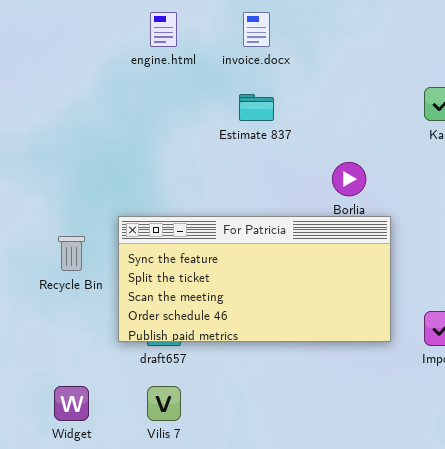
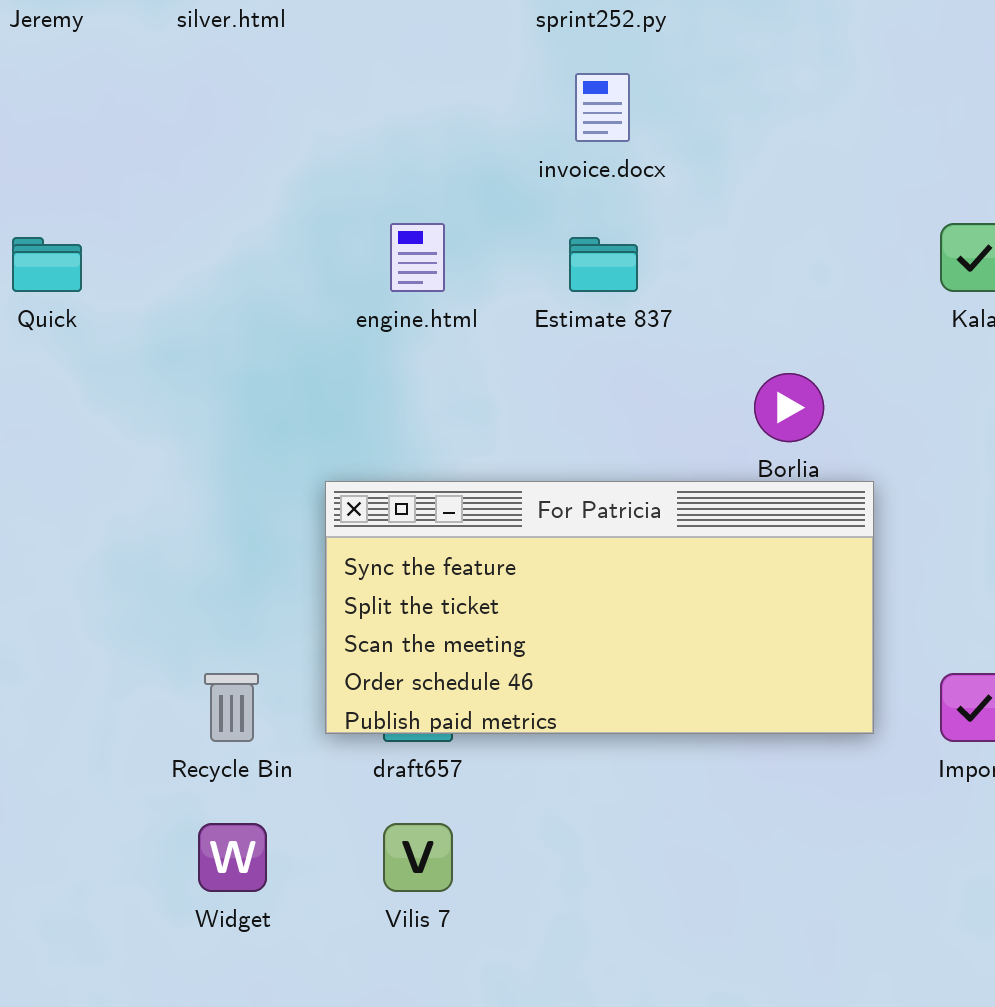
engine.html: [150,12,177,47] -> [390,223,445,292], moved
Recycle Bin: [58,236,85,271] -> [204,673,259,742], moved

